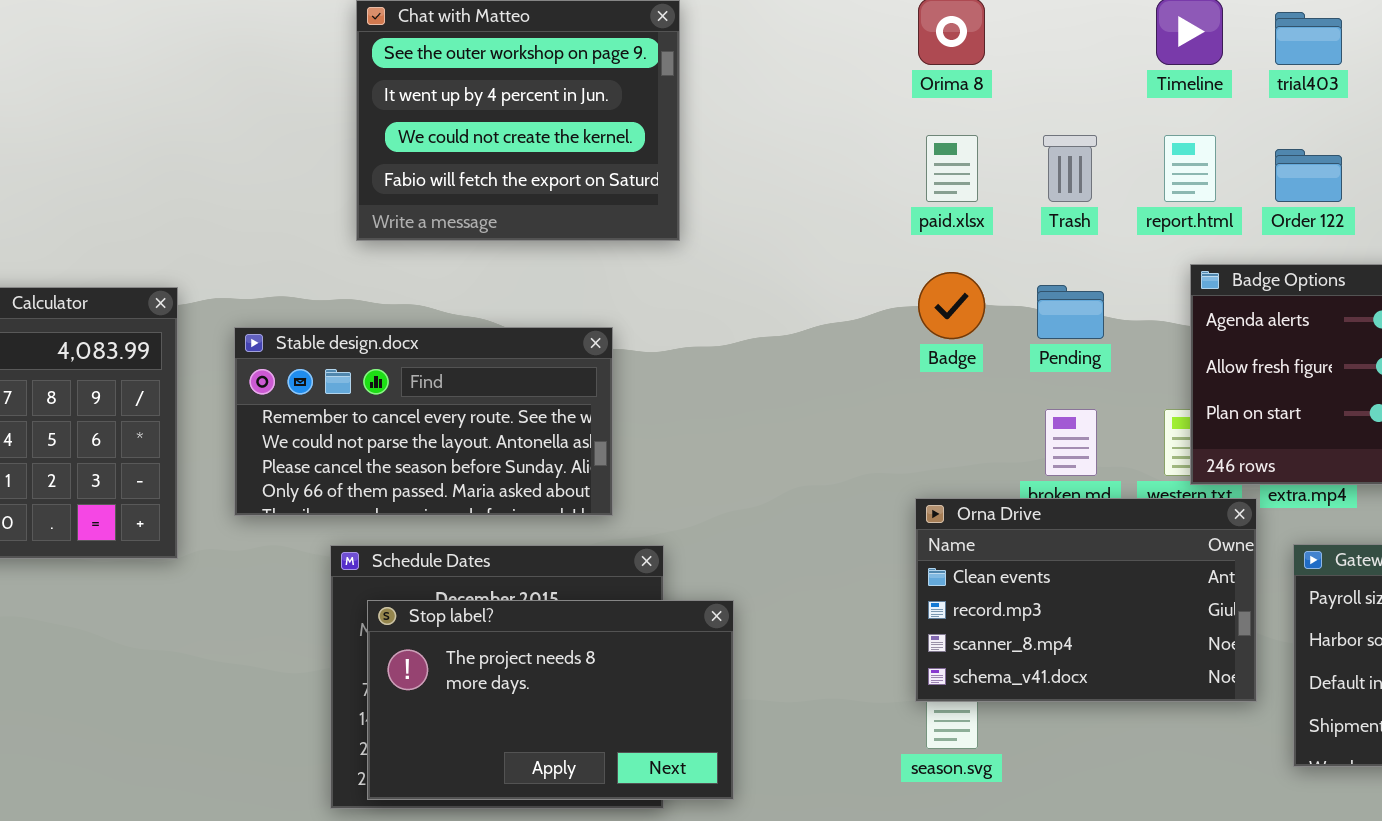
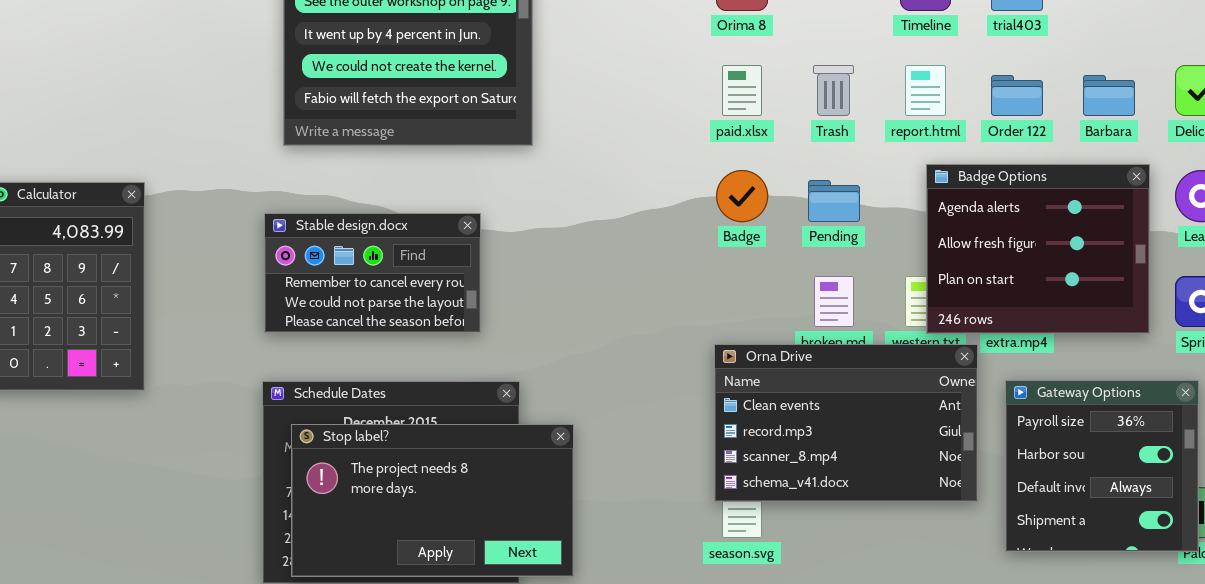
Stable design.docx: [234,327,613,516] -> [264,213,481,333], resized

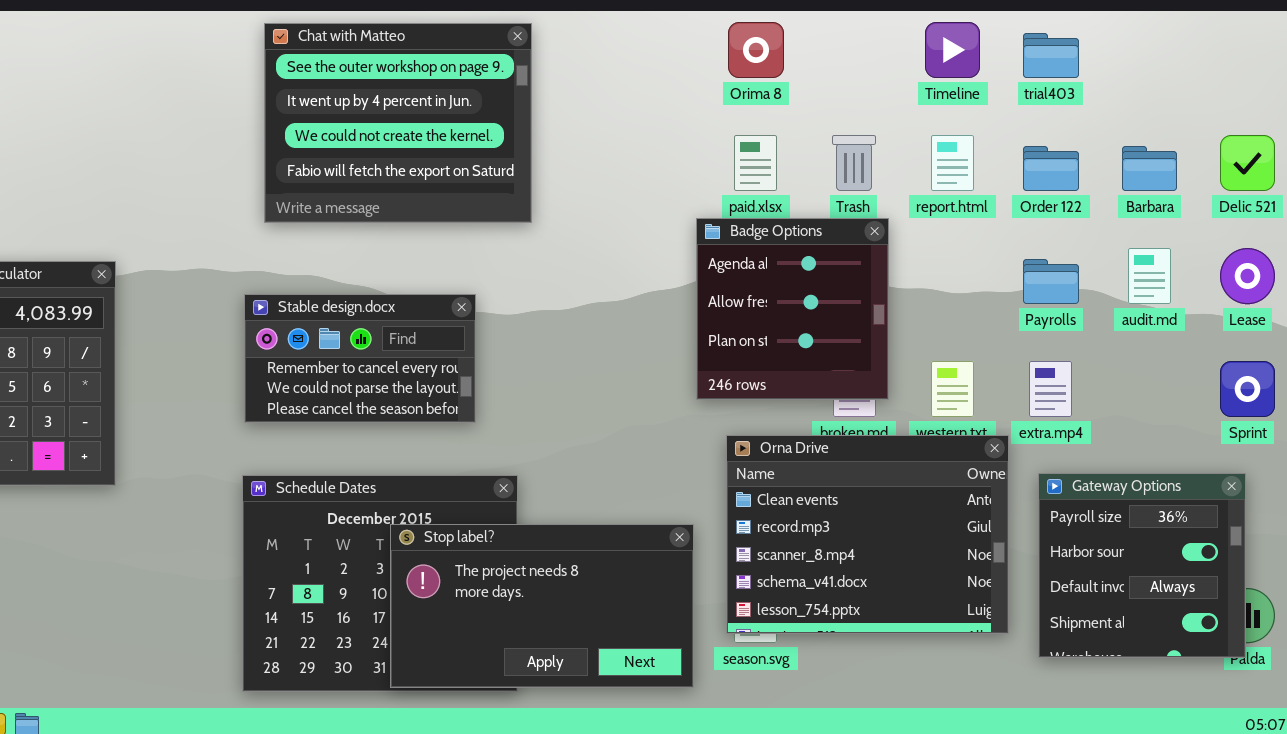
Badge Options: [926,164,1150,334] -> [696,218,889,400], moved, resized
Orna Drive: [714,344,978,502] -> [726,435,1009,634], resized
Stop label?: [291,424,574,577] -> [390,524,694,688], moved

